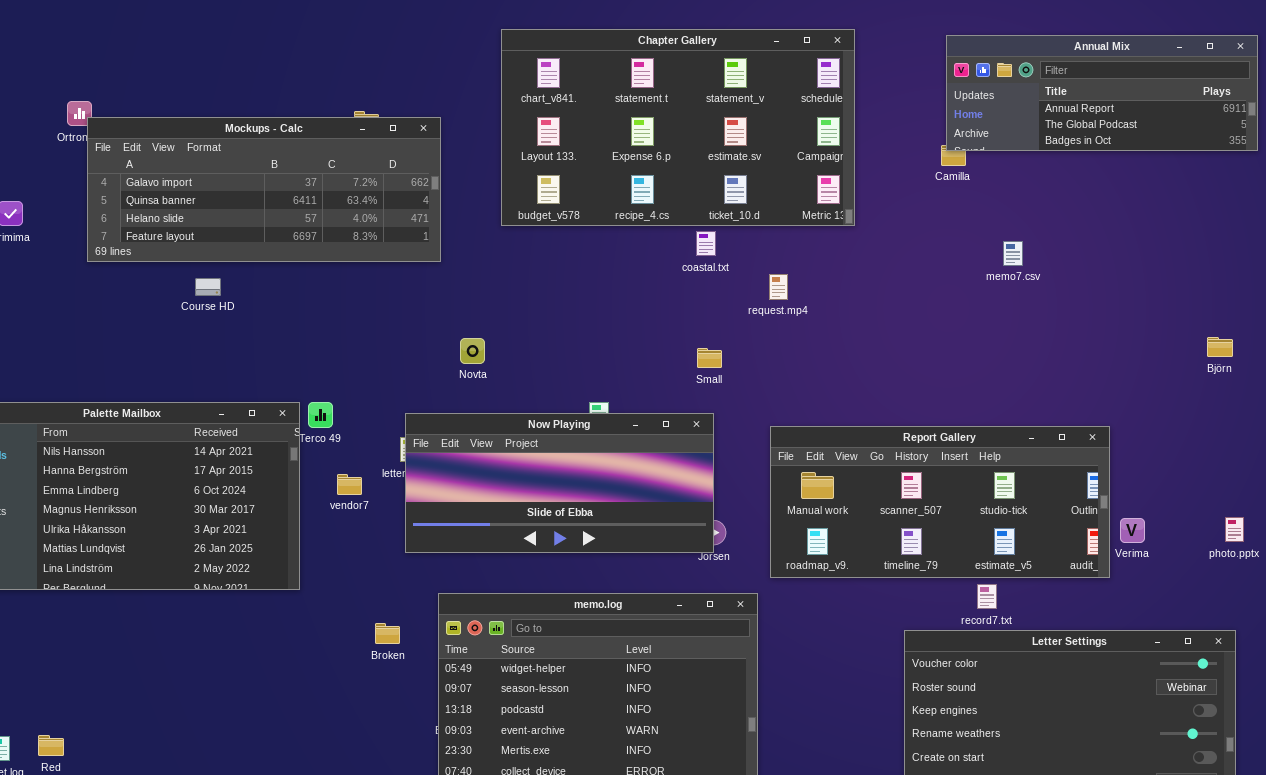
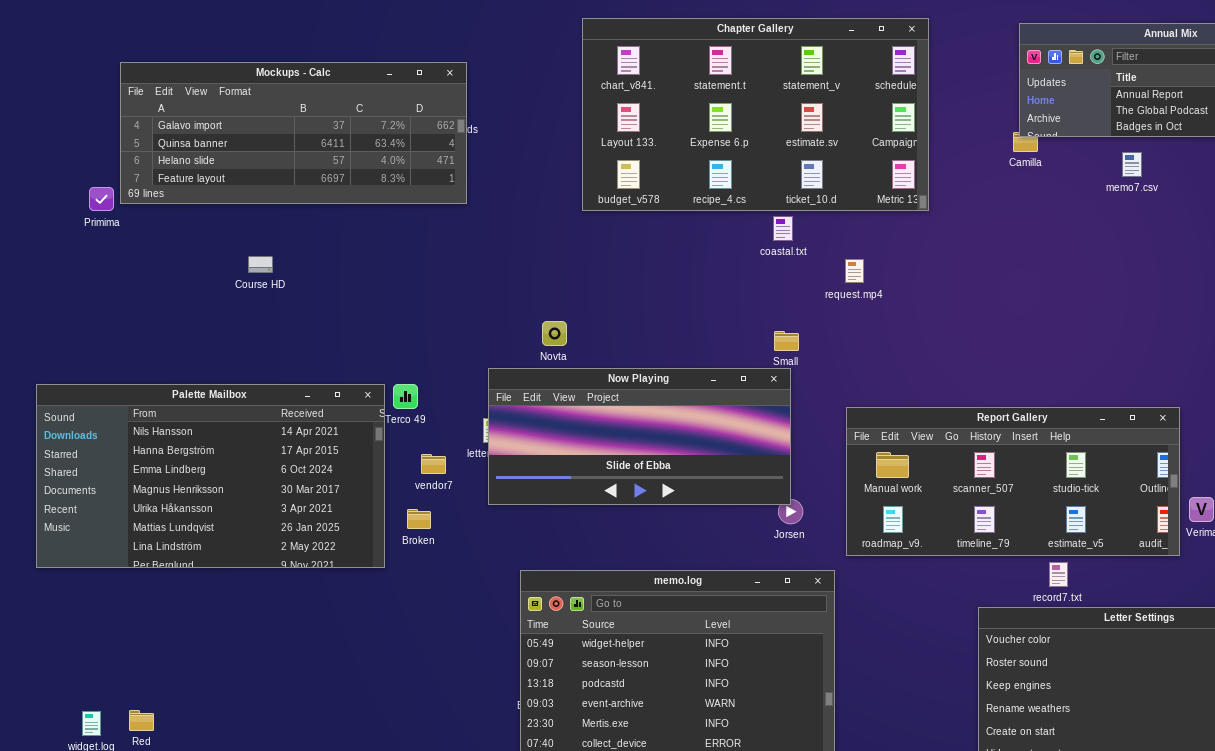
Mockups - Calc: [87,117,441,262] -> [120,62,467,204], moved
memo7.csv: [1003,241,1023,266] -> [1122,152,1142,177], moved
Course HD: [195,278,221,296] -> [248,256,273,273], moved
Now Playing: [405,413,714,553] -> [488,368,791,505], moved
Broken: [375,623,400,644] -> [407,509,431,529], moved

